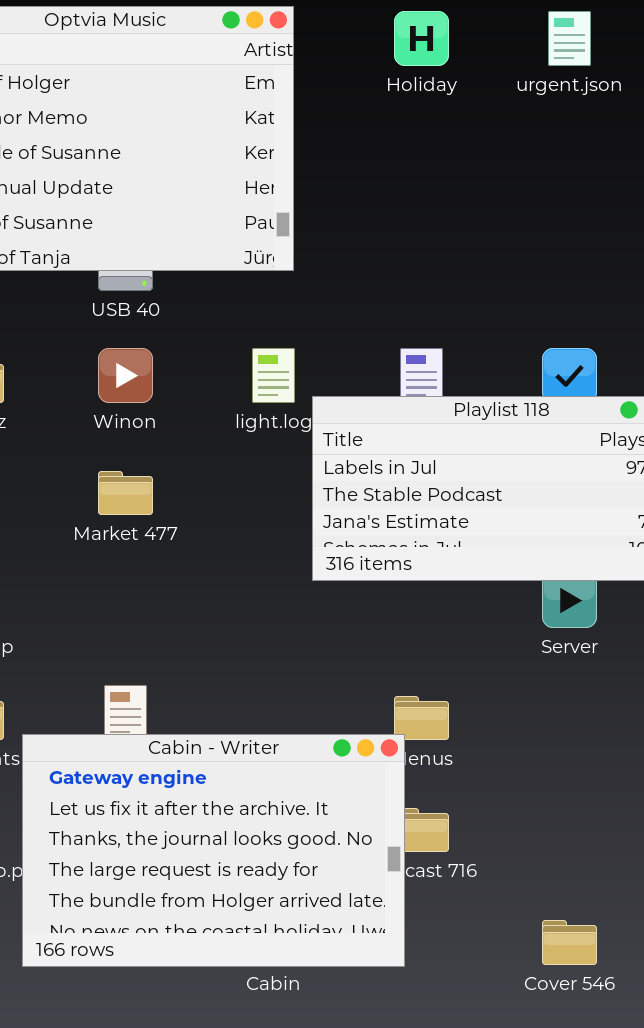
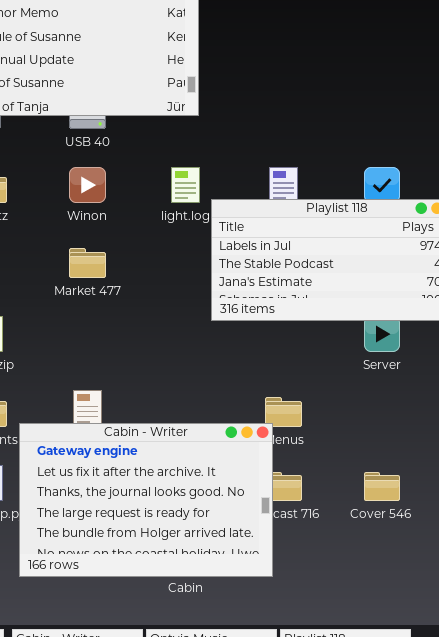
Cover 546: [542,920,597,965] -> [364,472,400,501], moved

